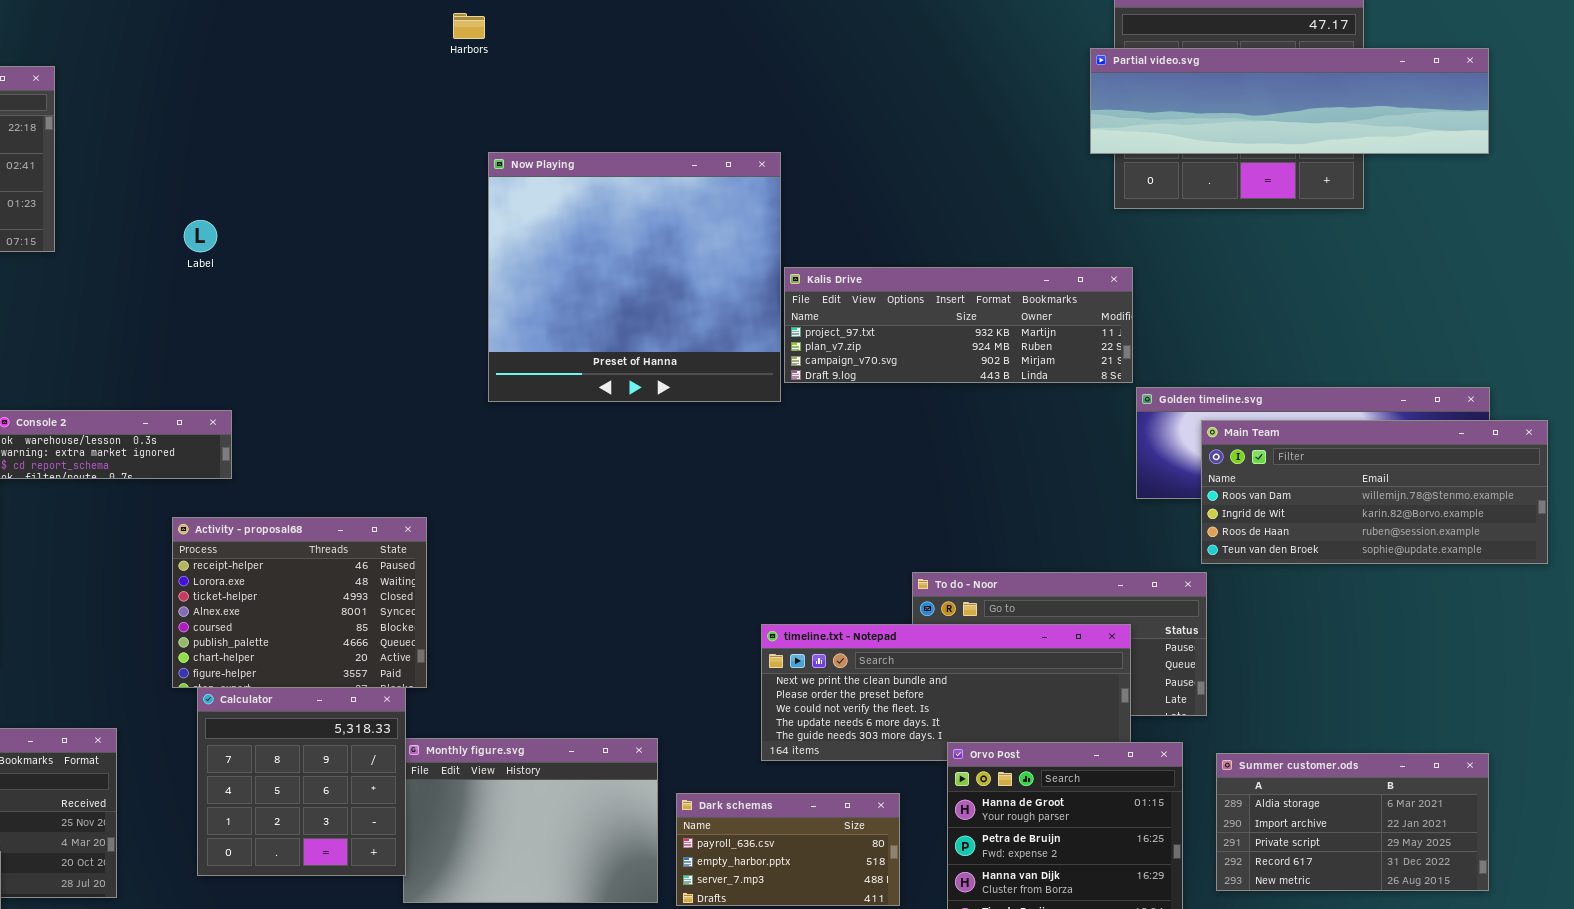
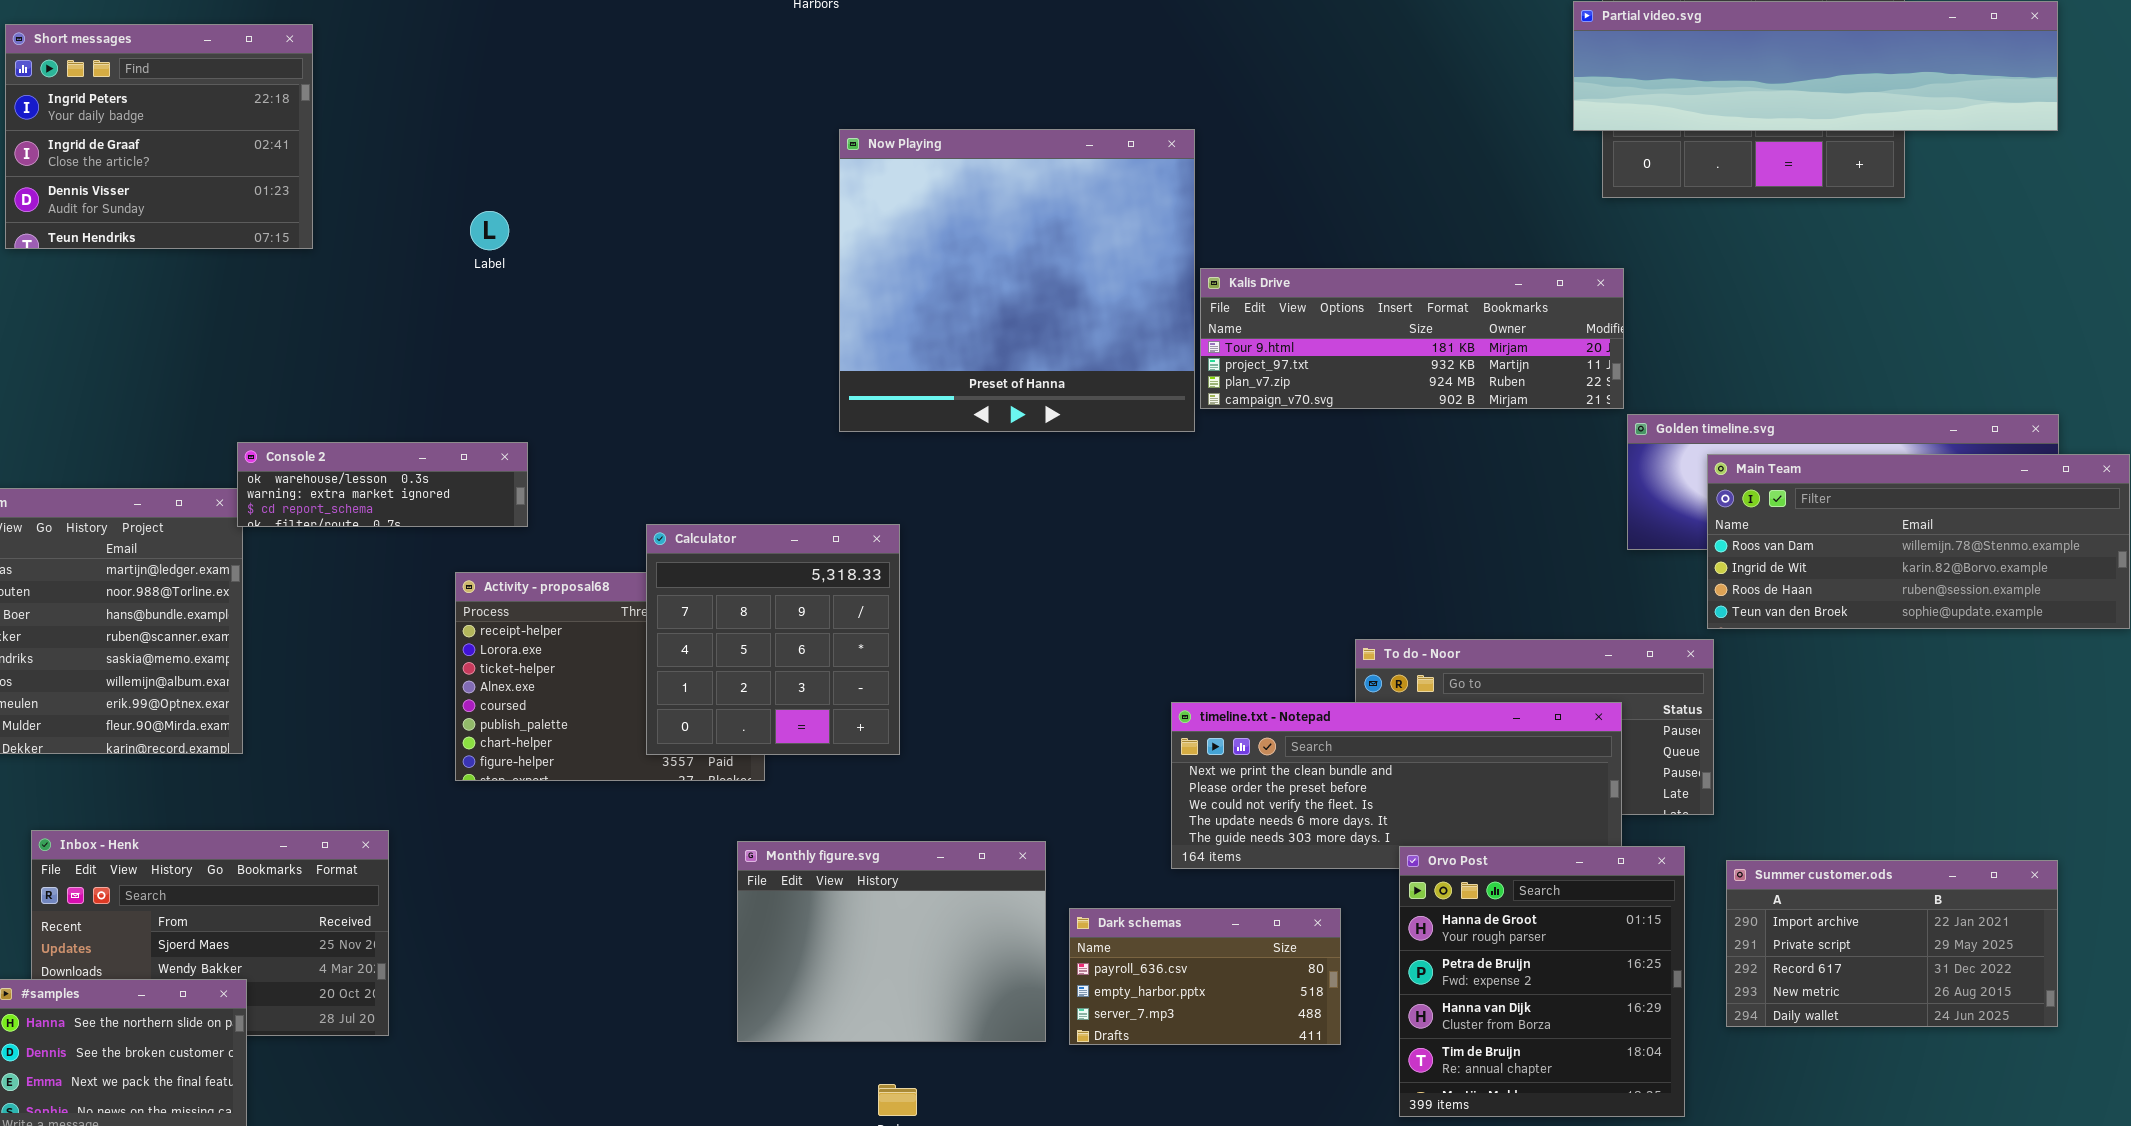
Kalis Drive: [784,267,1133,383] -> [1200,268,1624,409], scrolled up 1 row
Calculator: [197,687,406,876] -> [646,524,900,755], moved
Summer customer.ods: [1216,753,1489,891] -> [1726,860,2058,1027], scrolled down 1 row

